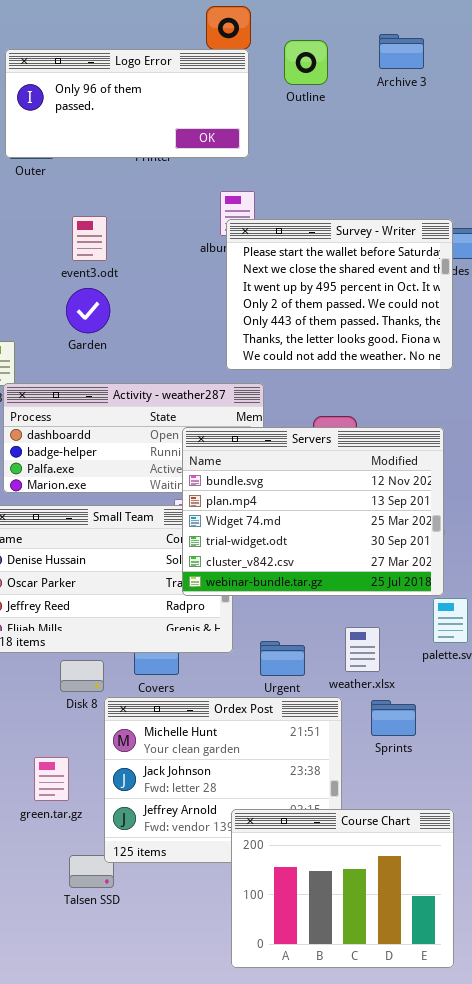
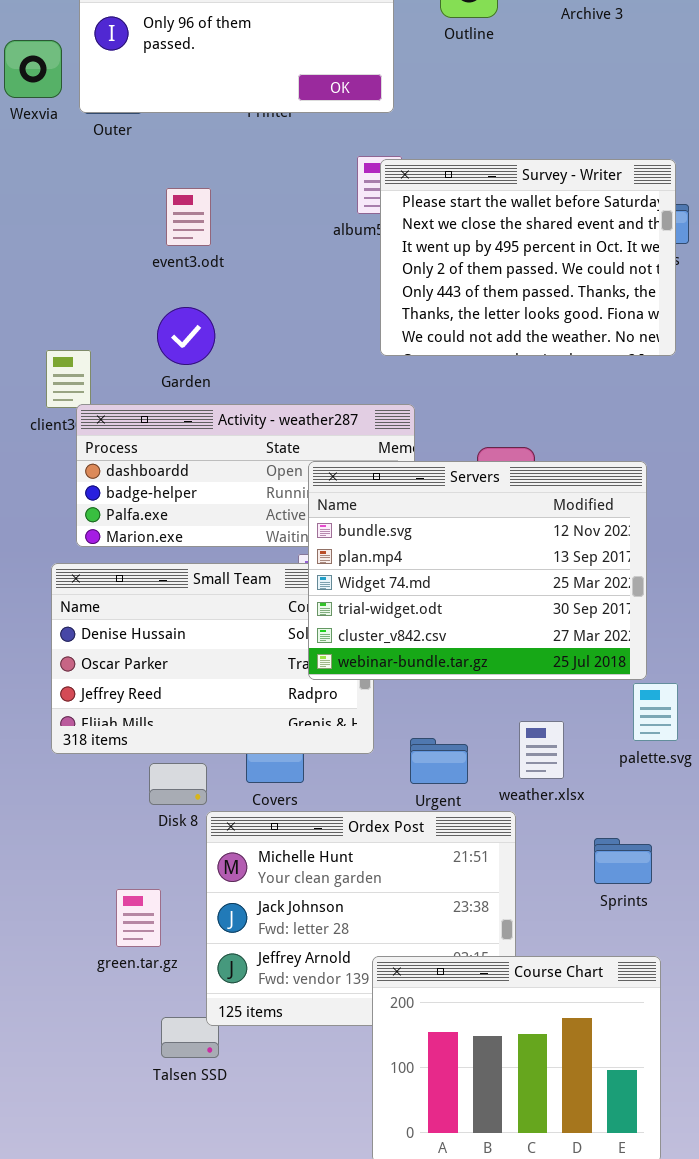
Survey - Writer: [226,219,453,370] -> [380,159,676,356], moved
Garden: [66,288,110,333] -> [157,307,215,365], moved
Sprints: [371,700,416,736] -> [594,838,652,884], moved

